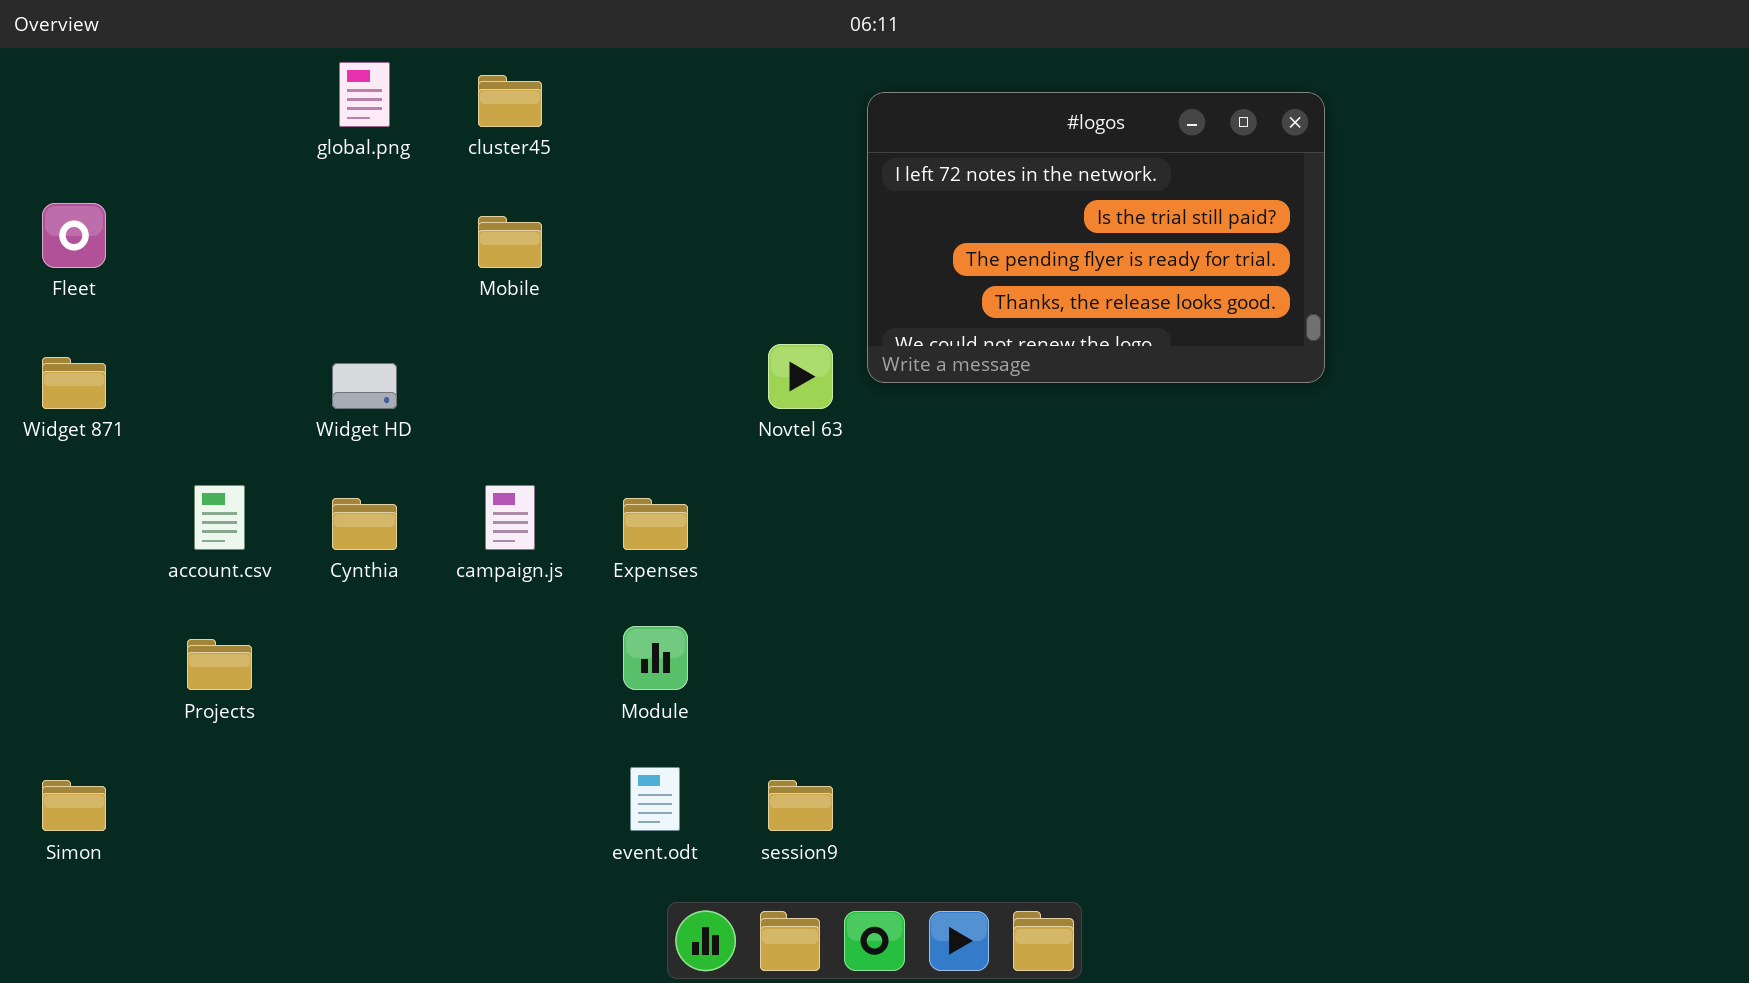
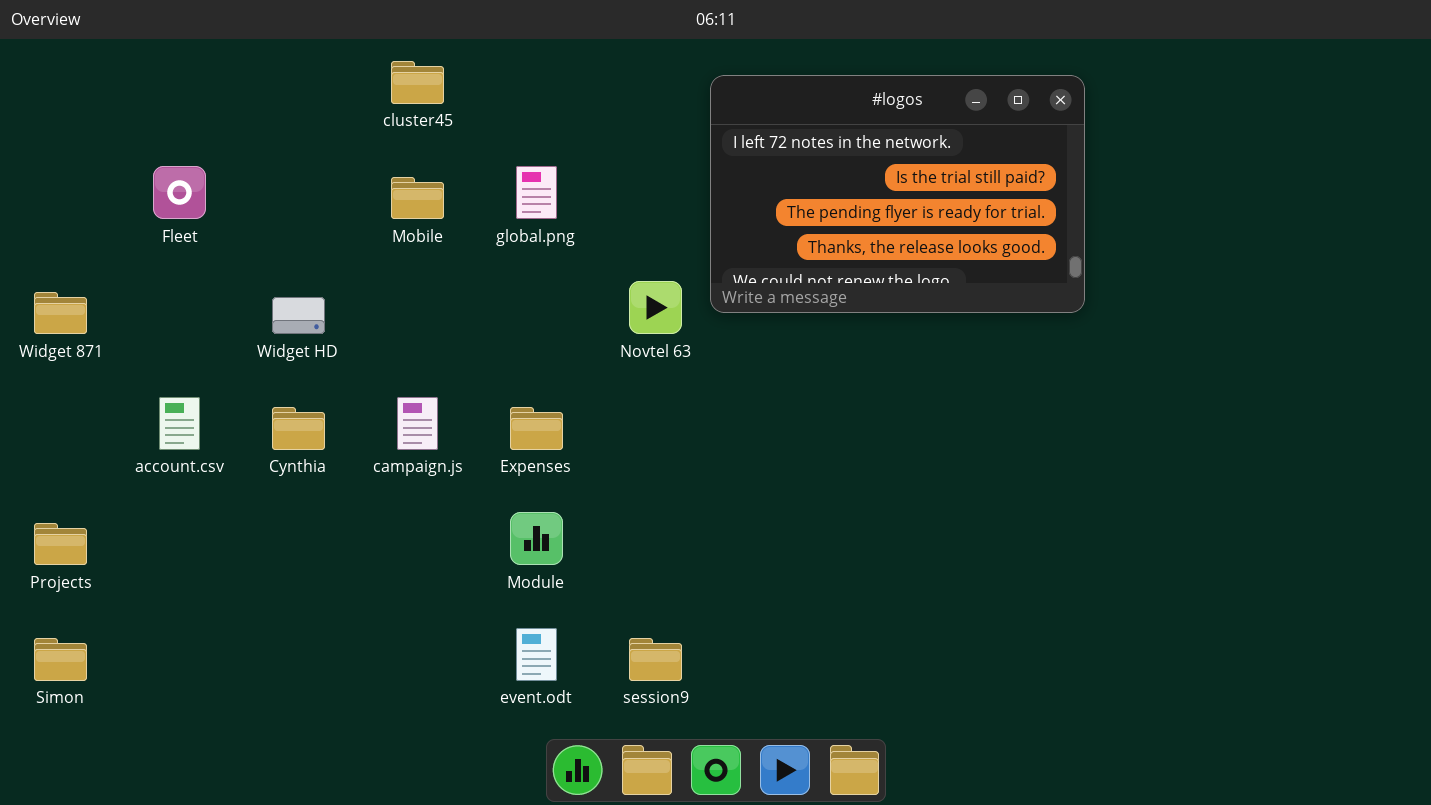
global.png: [339,62,390,127] -> [516,166,557,219], moved
Fleet: [42,203,106,268] -> [153,166,206,219], moved
Projects: [187,639,252,690] -> [34,523,87,565], moved

